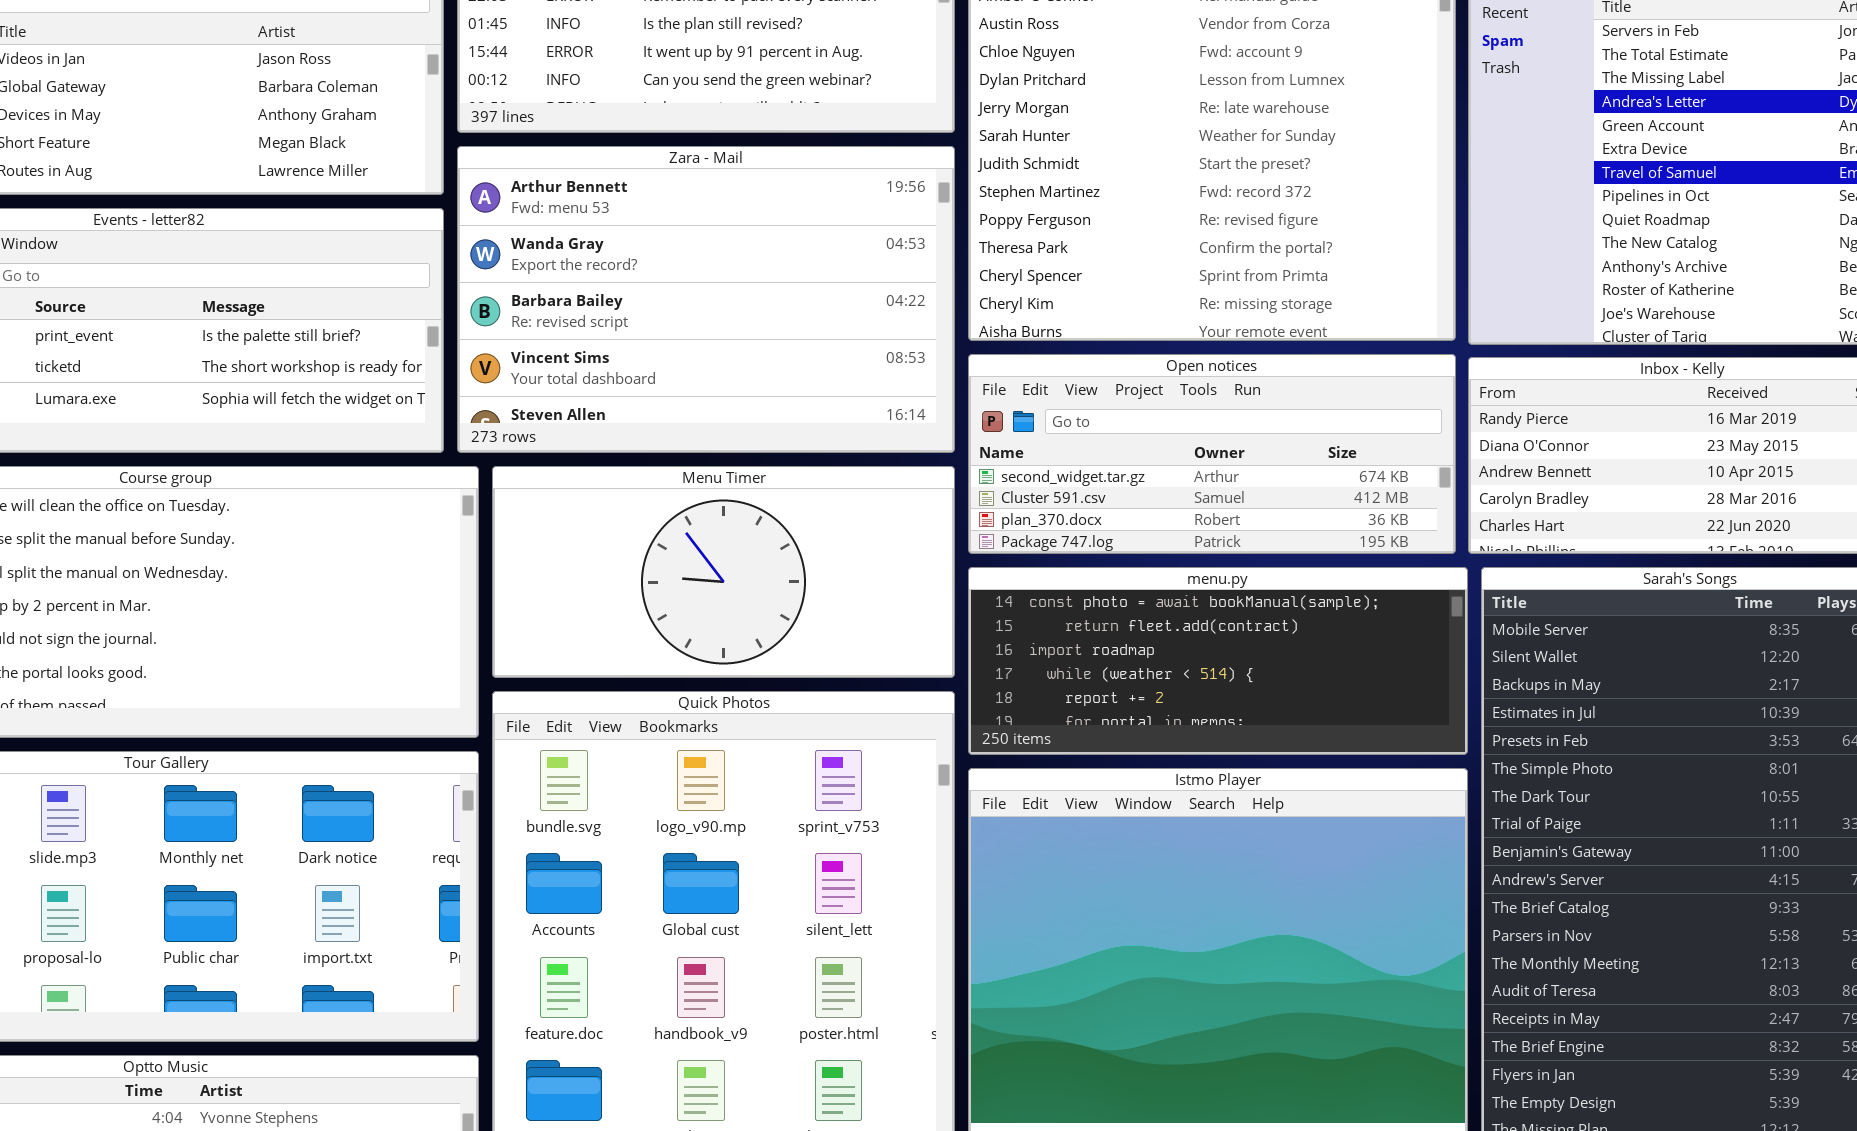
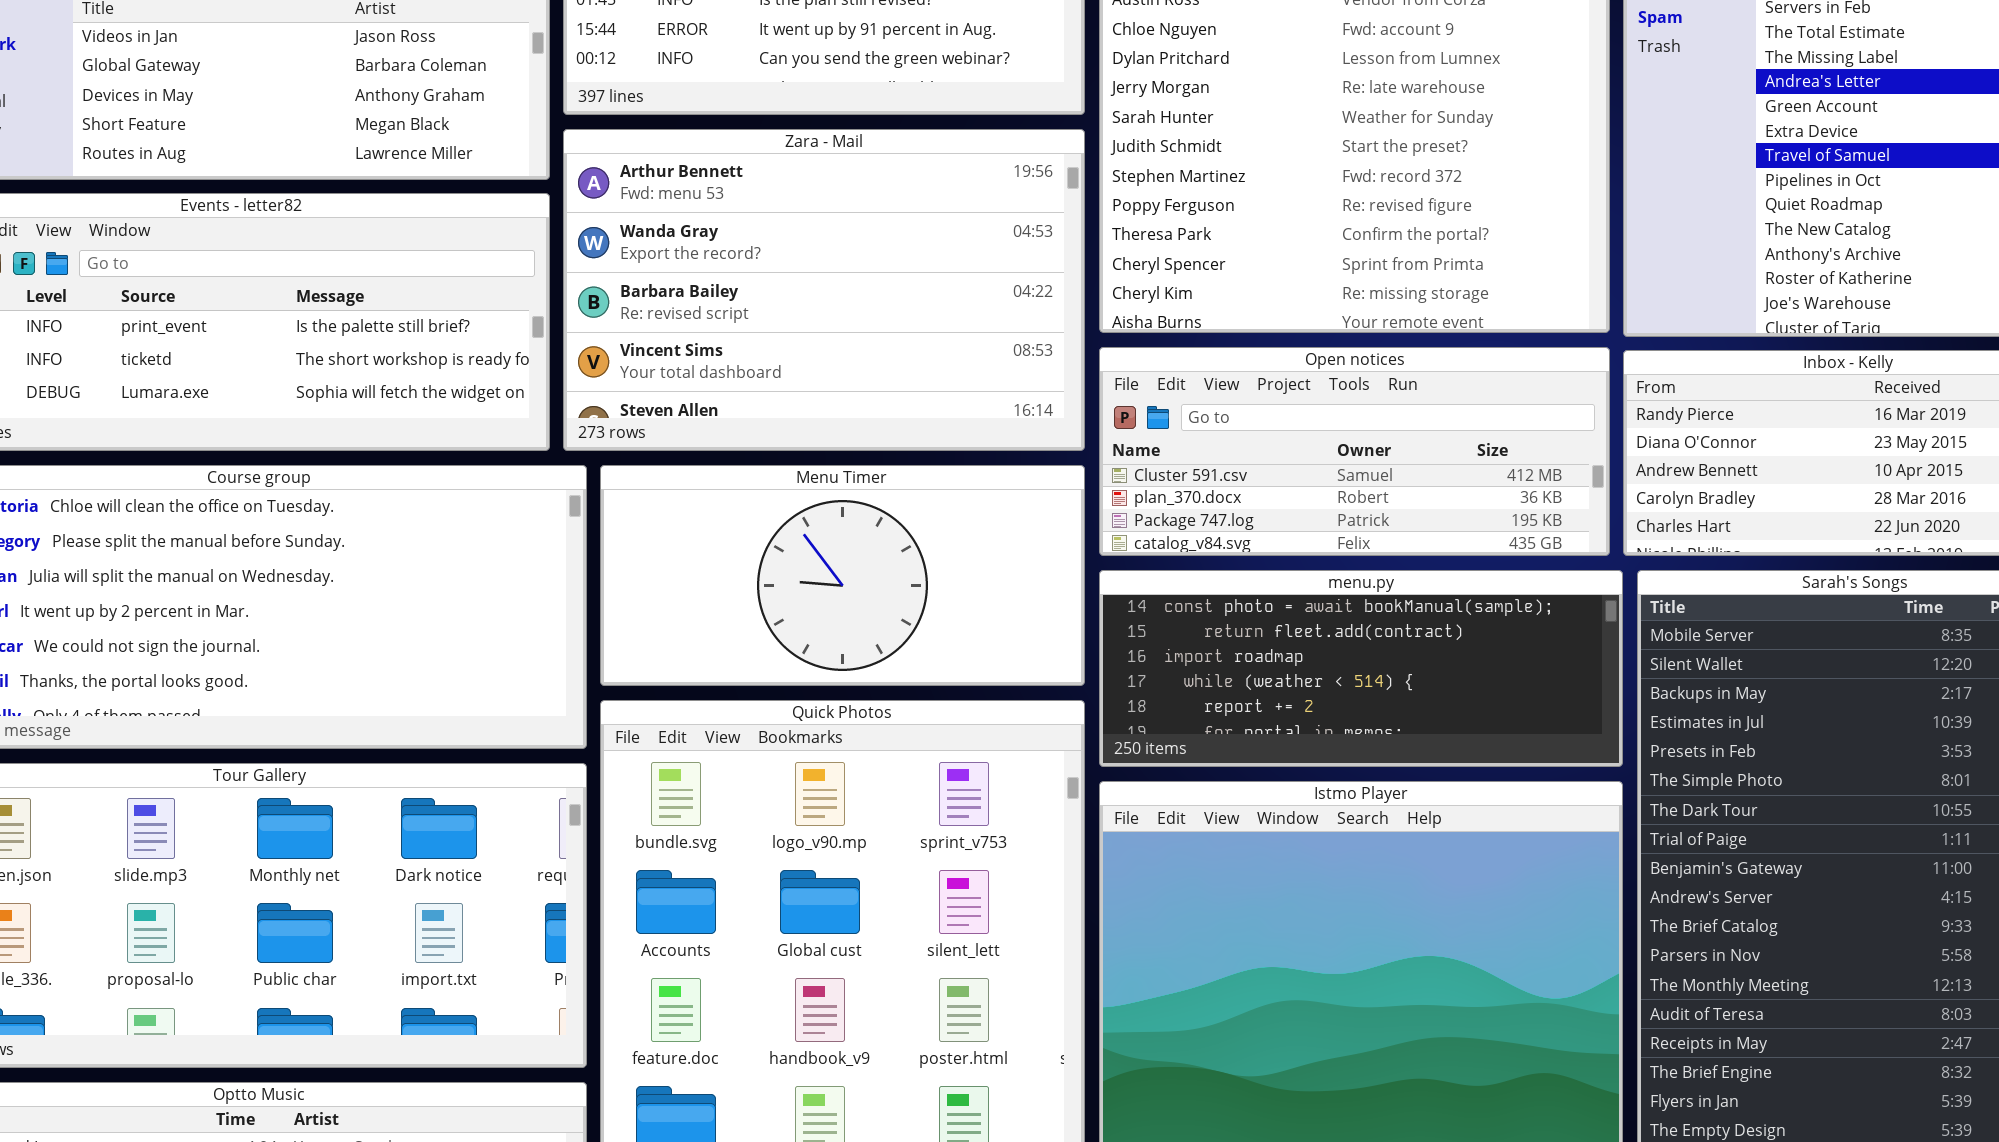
Open notices: [968,354,1456,554] -> [1099,347,1610,556], scrolled down 1 row

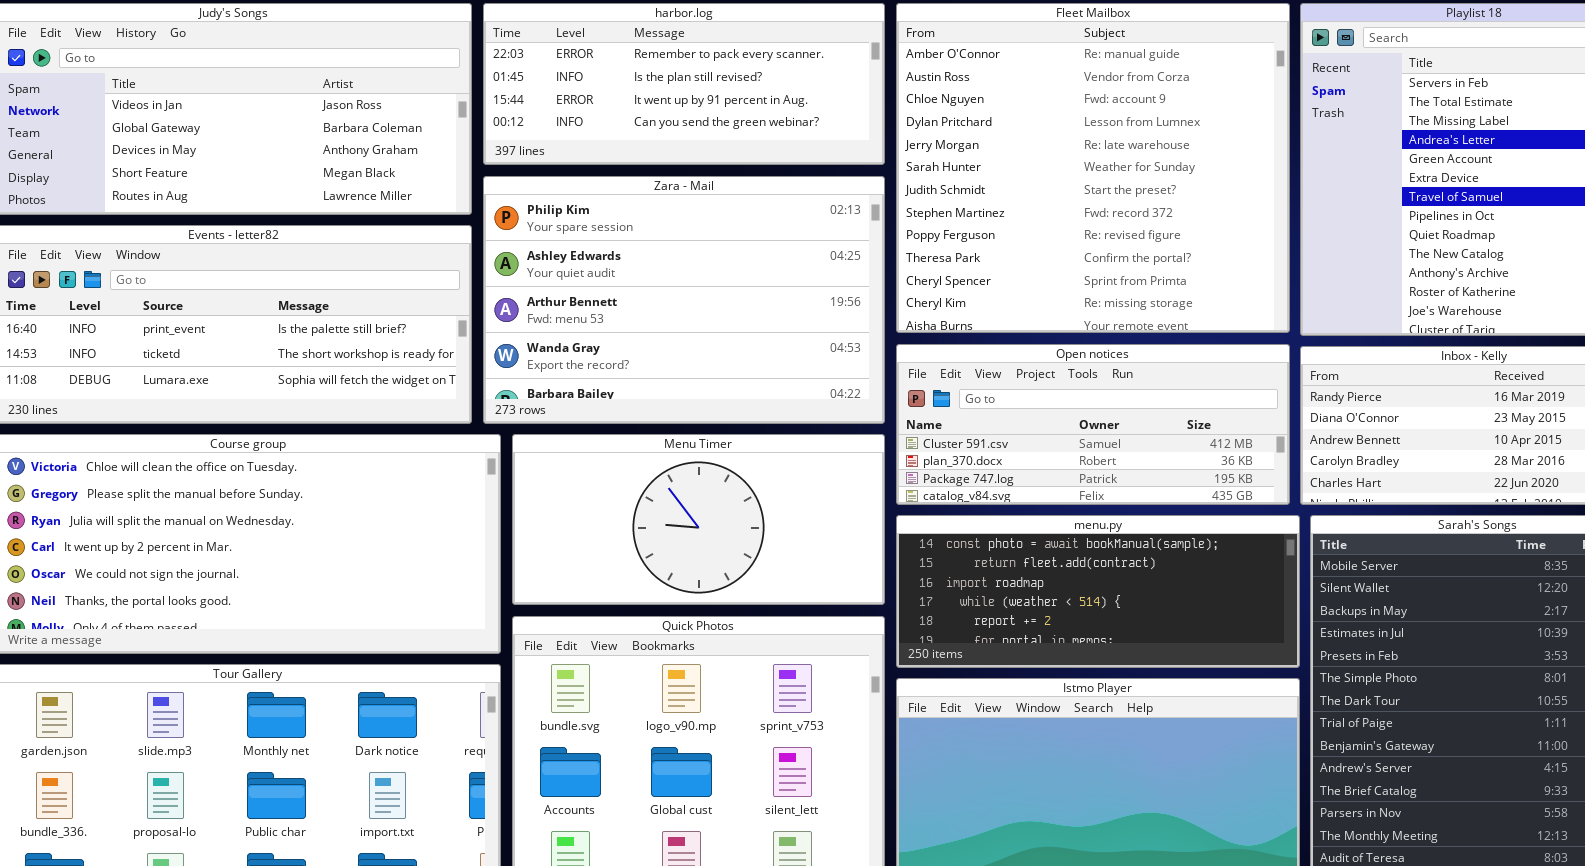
Zara - Mail: [563,129,1085,451] -> [483,176,885,424], scrolled up 2 rows

